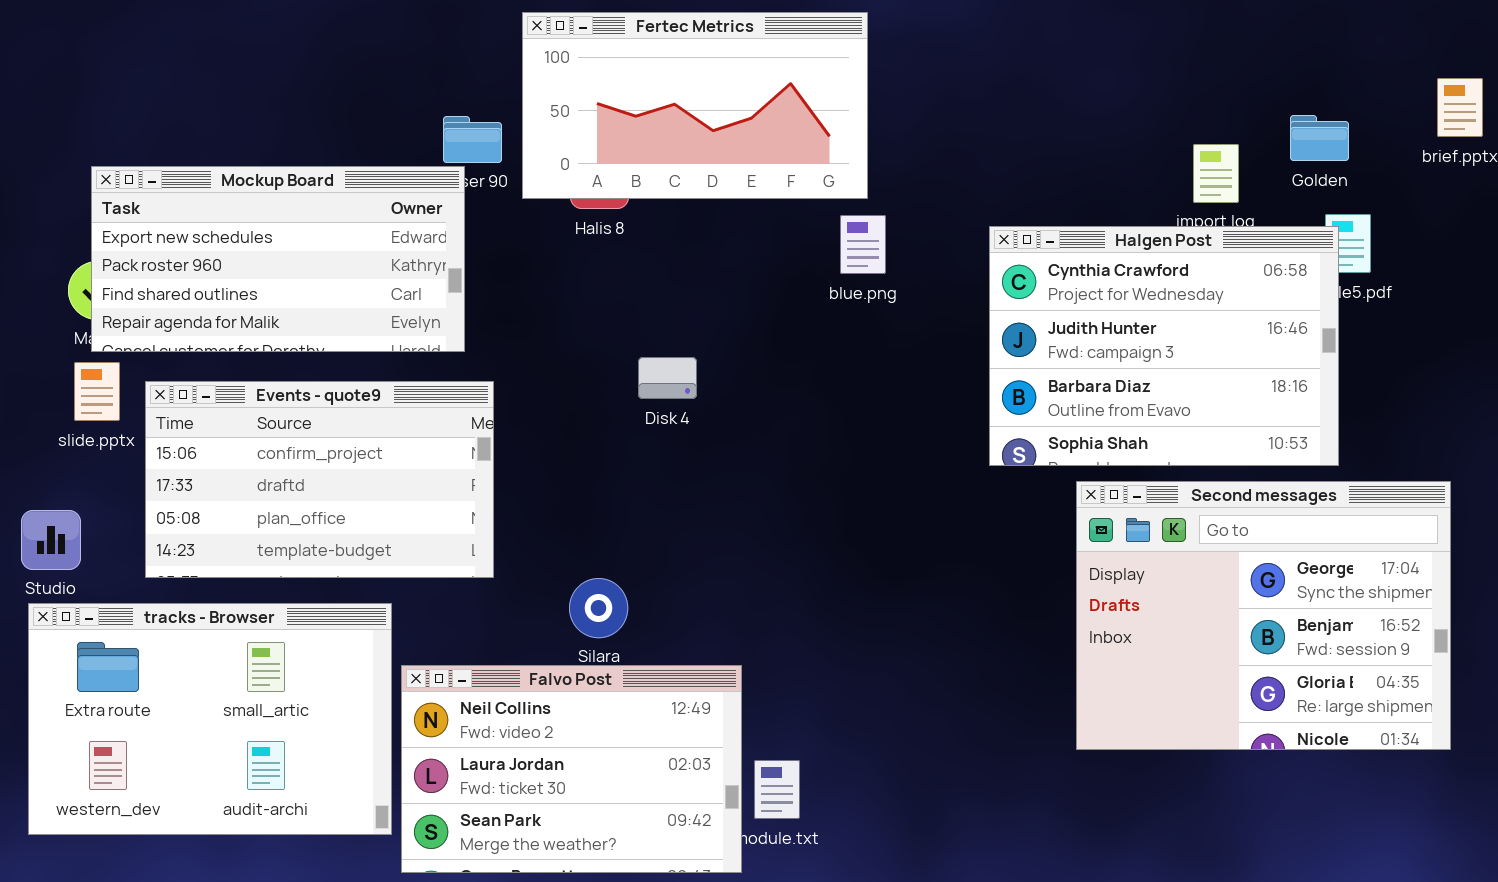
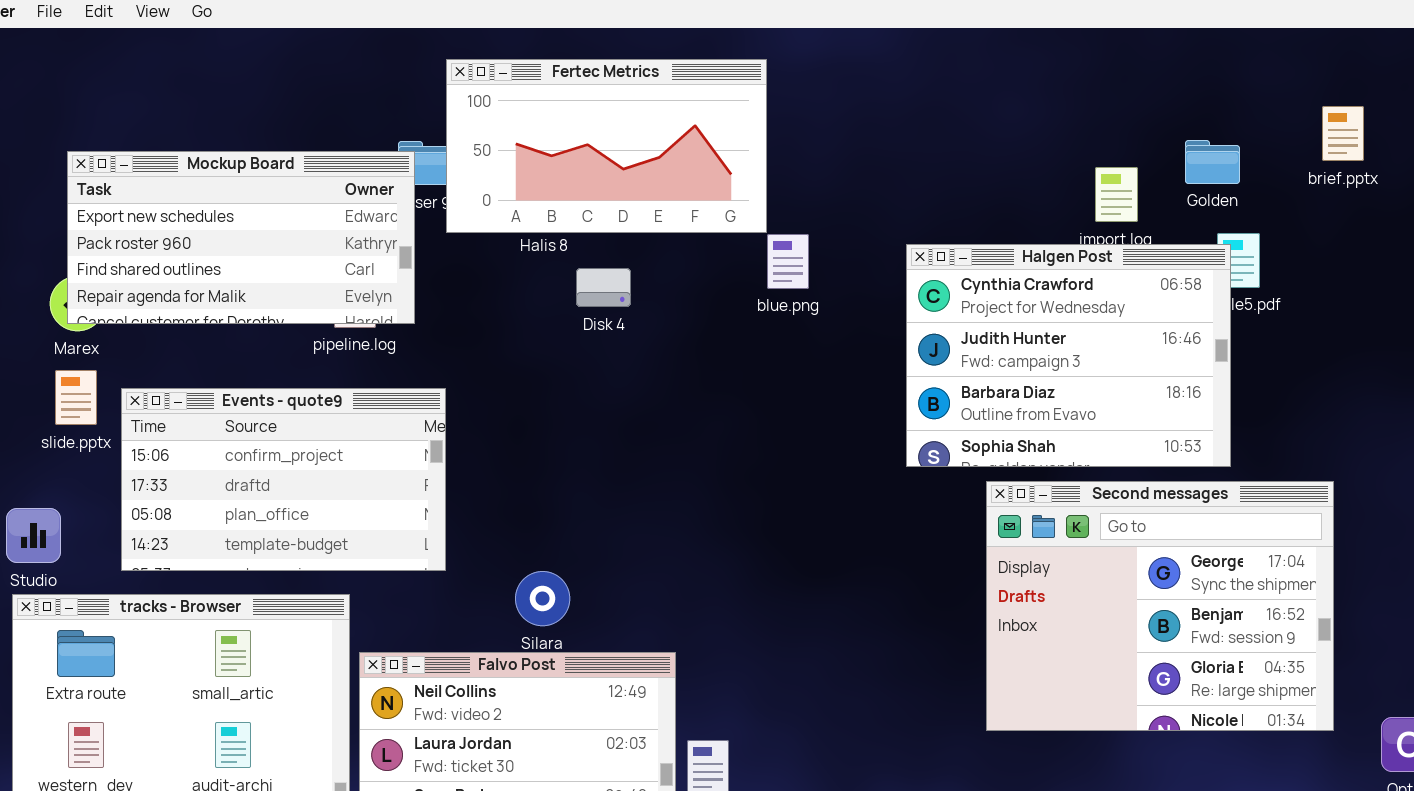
Fertec Metrics: [522,12,868,199] -> [446,59,767,233], moved
Mockup Board: [91,166,465,352] -> [67,151,415,324], moved
Disk 4: [638,357,697,399] -> [576,268,631,307], moved

